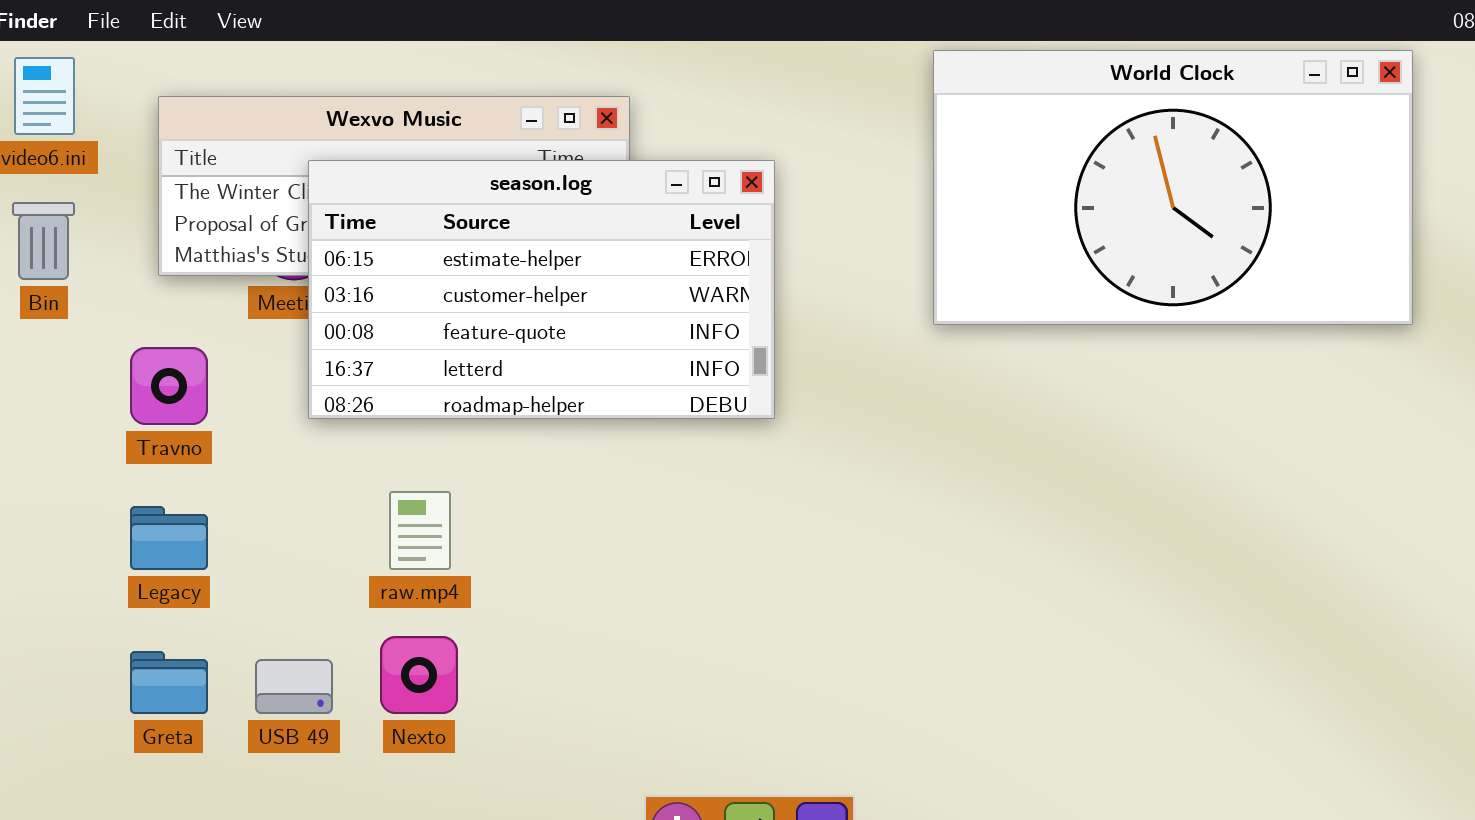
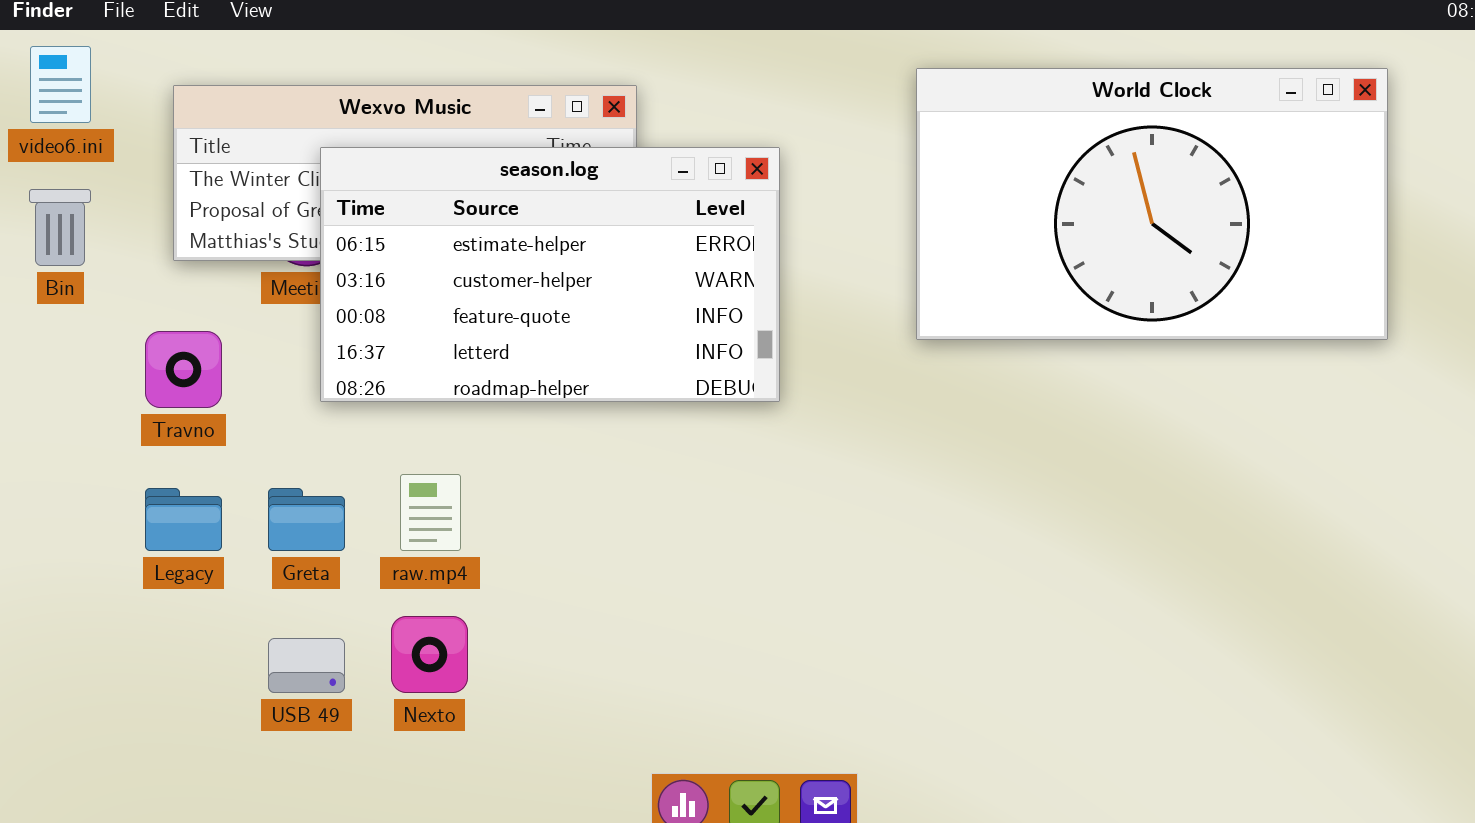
World Clock: [933,50,1413,325] -> [916,68,1388,340], moved
Greta: [130,651,208,714] -> [268,488,345,551], moved

